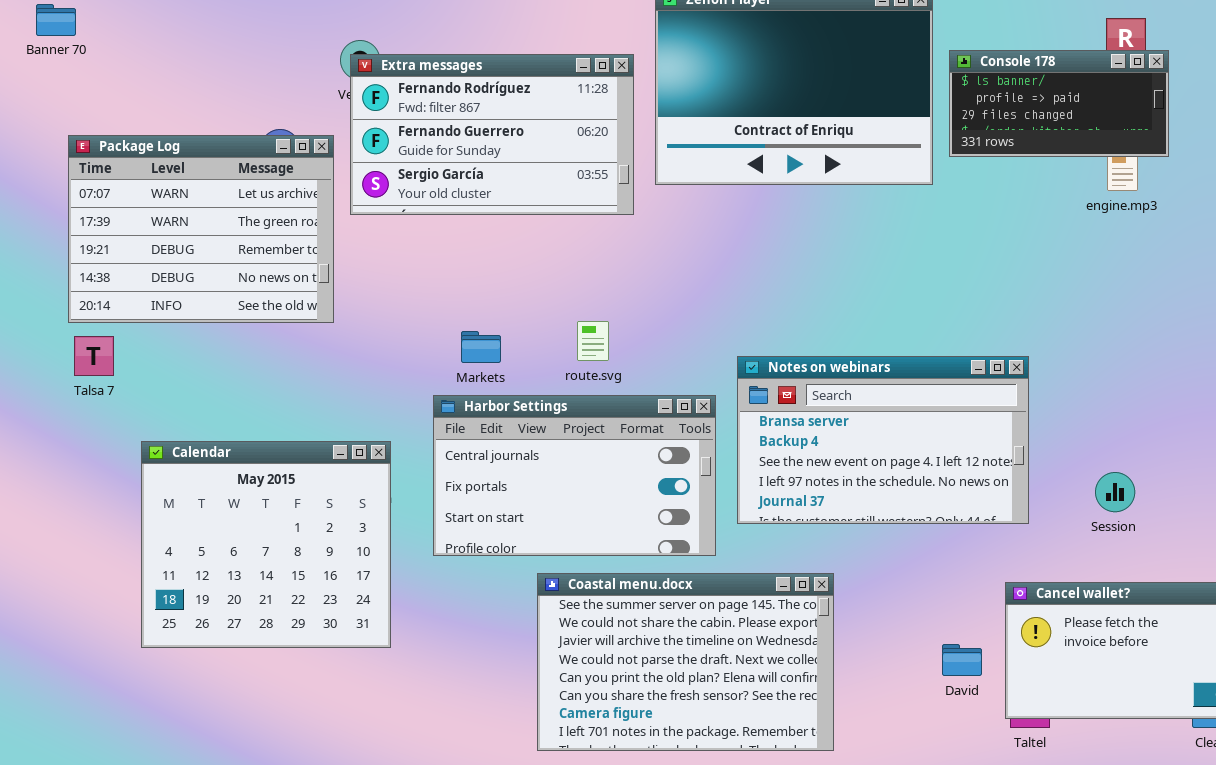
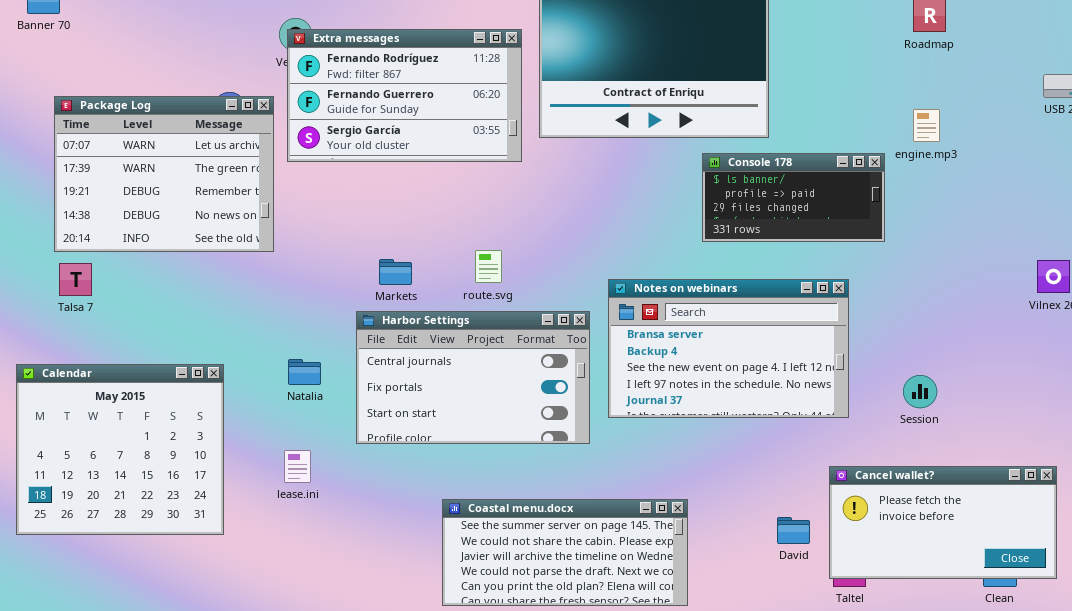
Console 178: [949,50,1169,157] -> [702,153,885,242], moved
Calendar: [141,441,391,648] -> [16,364,224,535], moved
Coastal menu.docx: [537,573,834,751] -> [442,499,688,606], resized

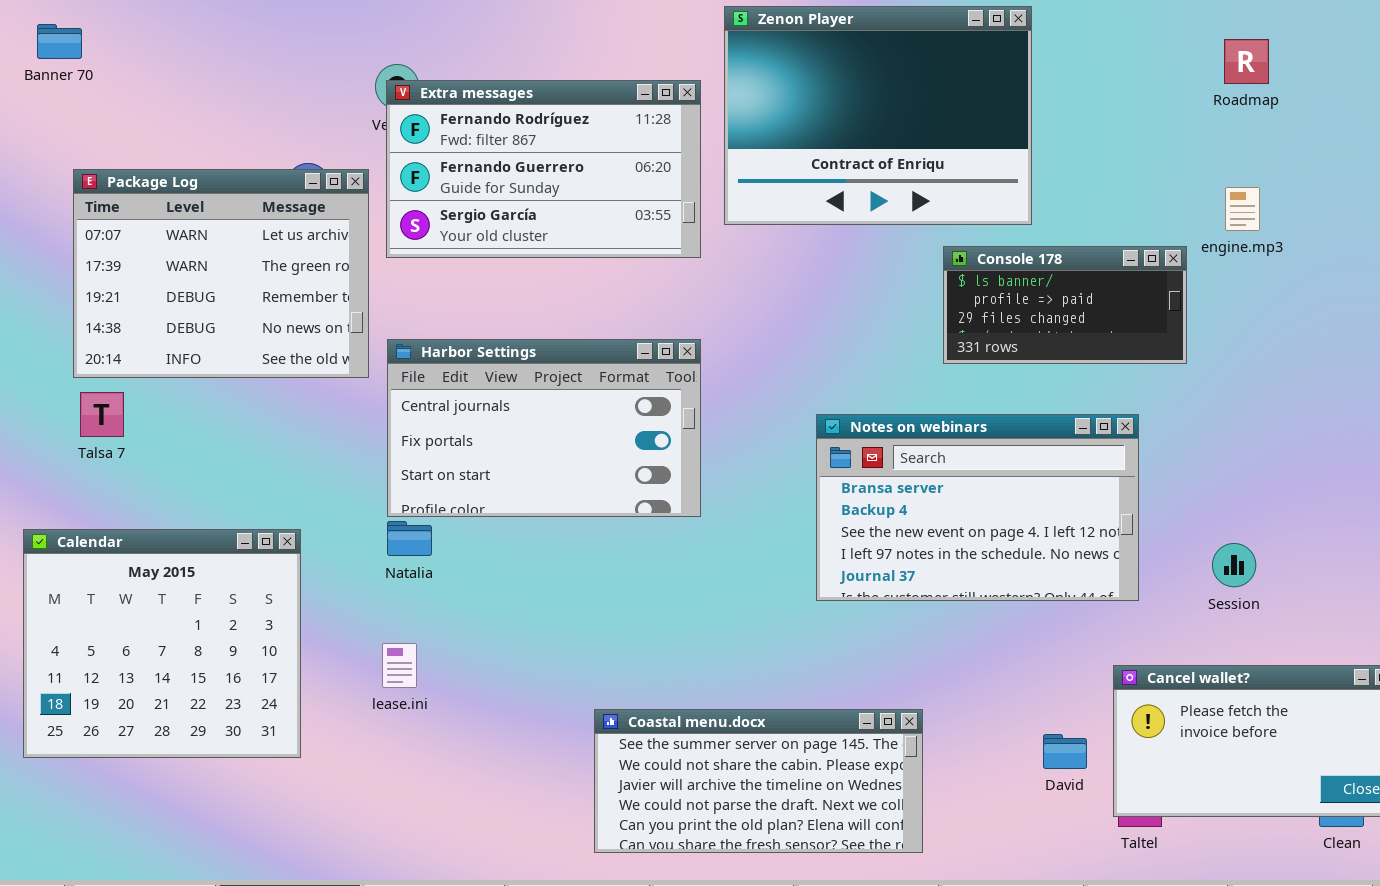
Harbor Settings: [356,311,590,444] -> [387,339,701,517], moved

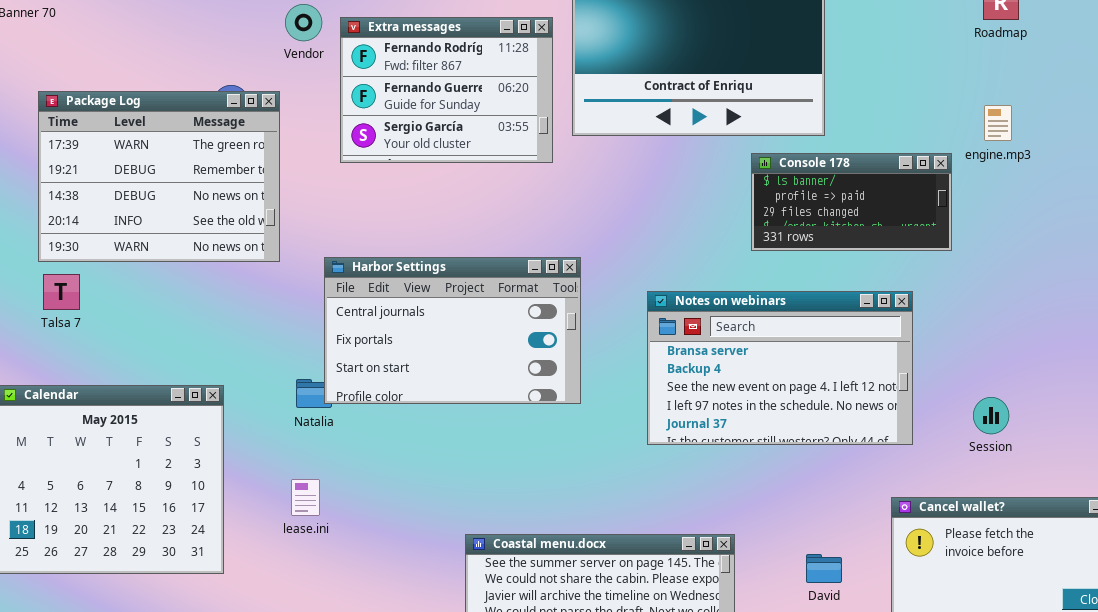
Extra messages: [386,80,701,258] -> [340,17,553,163], resized
Package Log: [73,169,369,378] -> [38,91,280,262], scrolled down 1 row
Harbor Settings: [387,339,701,517] -> [324,257,581,404], moved
David: [1043,734,1087,769] -> [806,554,842,583], moved

